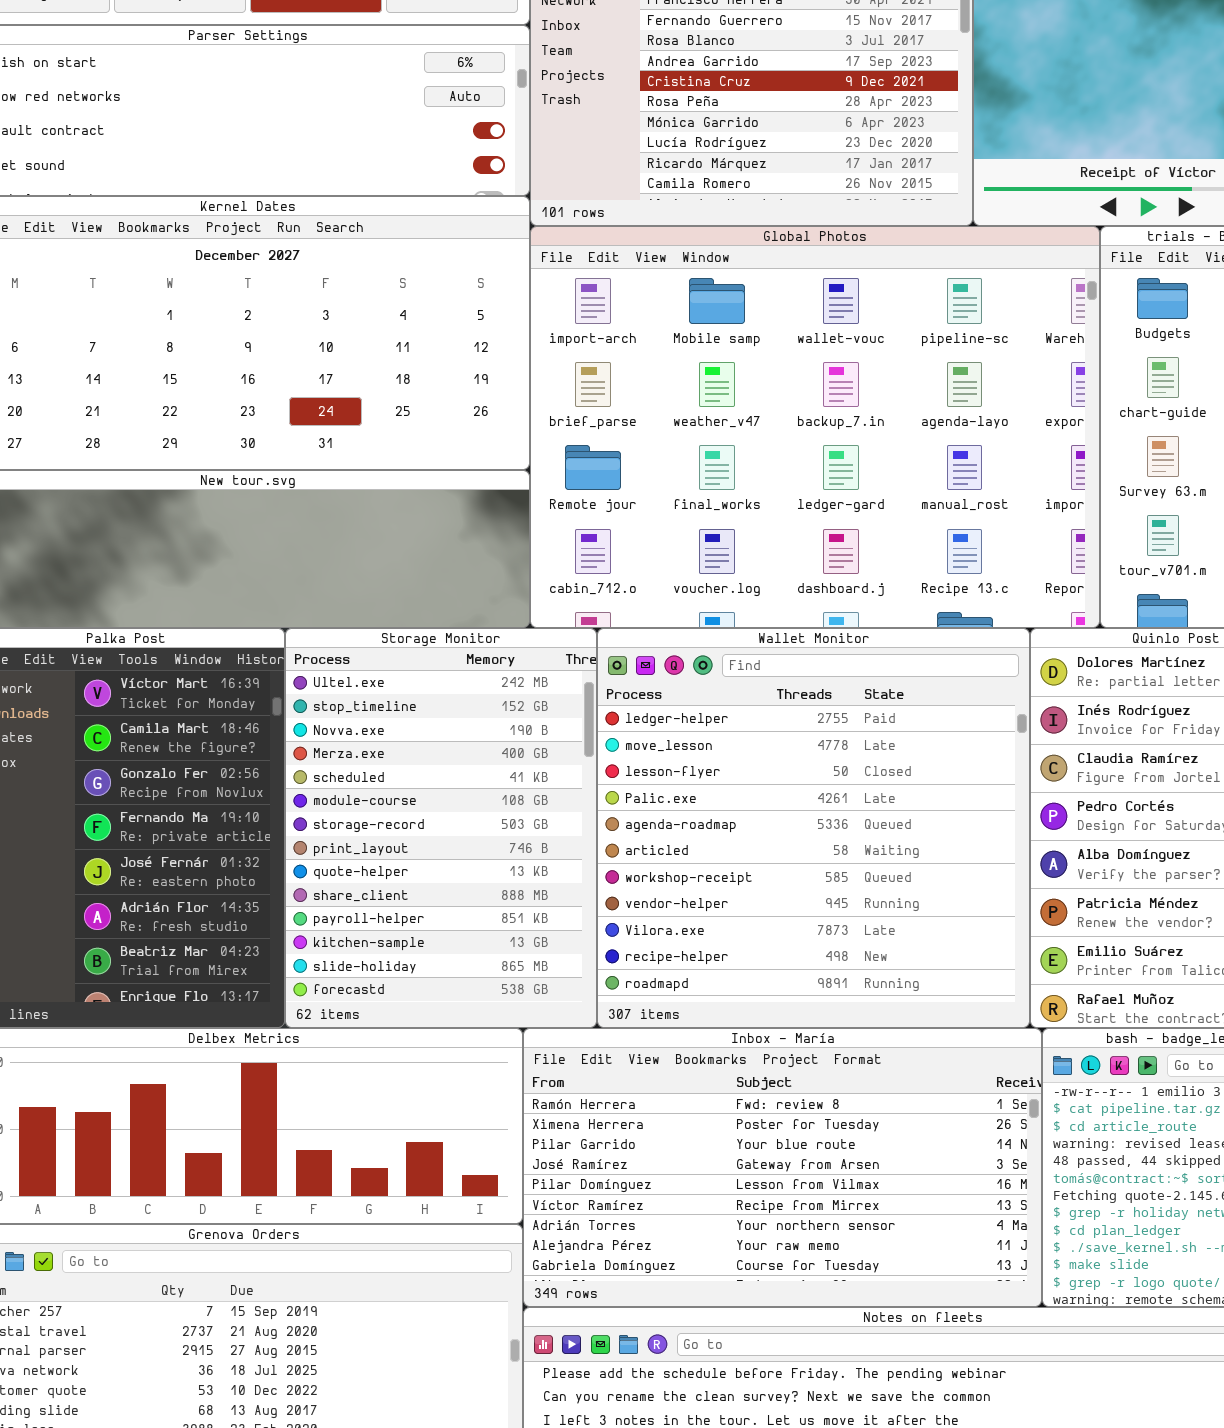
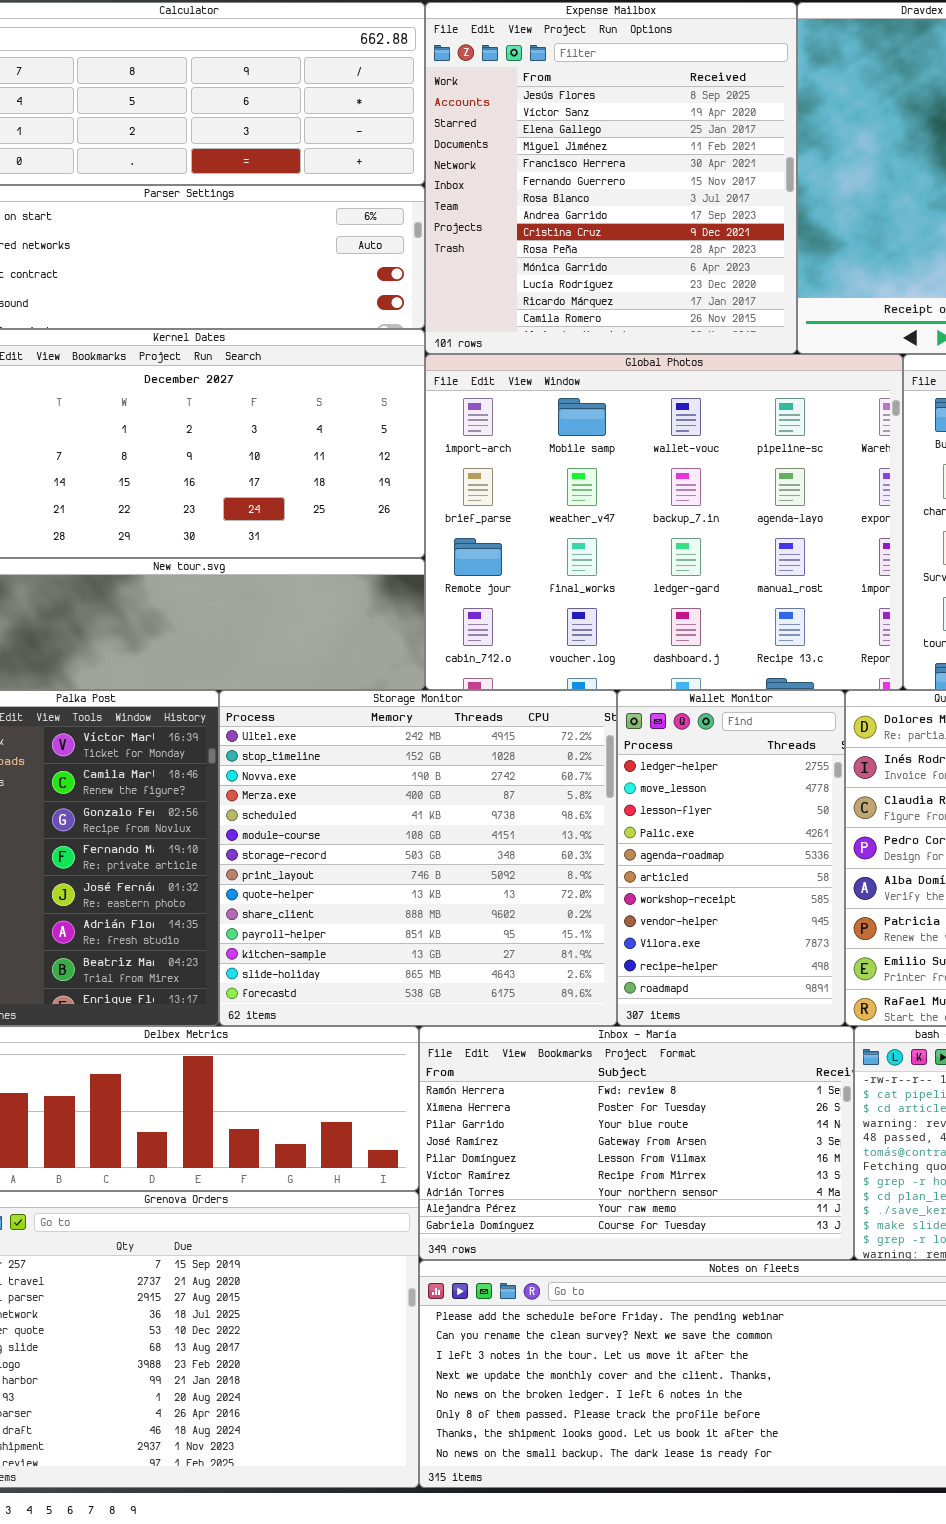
Storage Monitor: [285,628,597,1028] -> [219,690,617,1026], resized
Wallet Monitor: [597,628,1030,1028] -> [617,690,845,1026], resized

